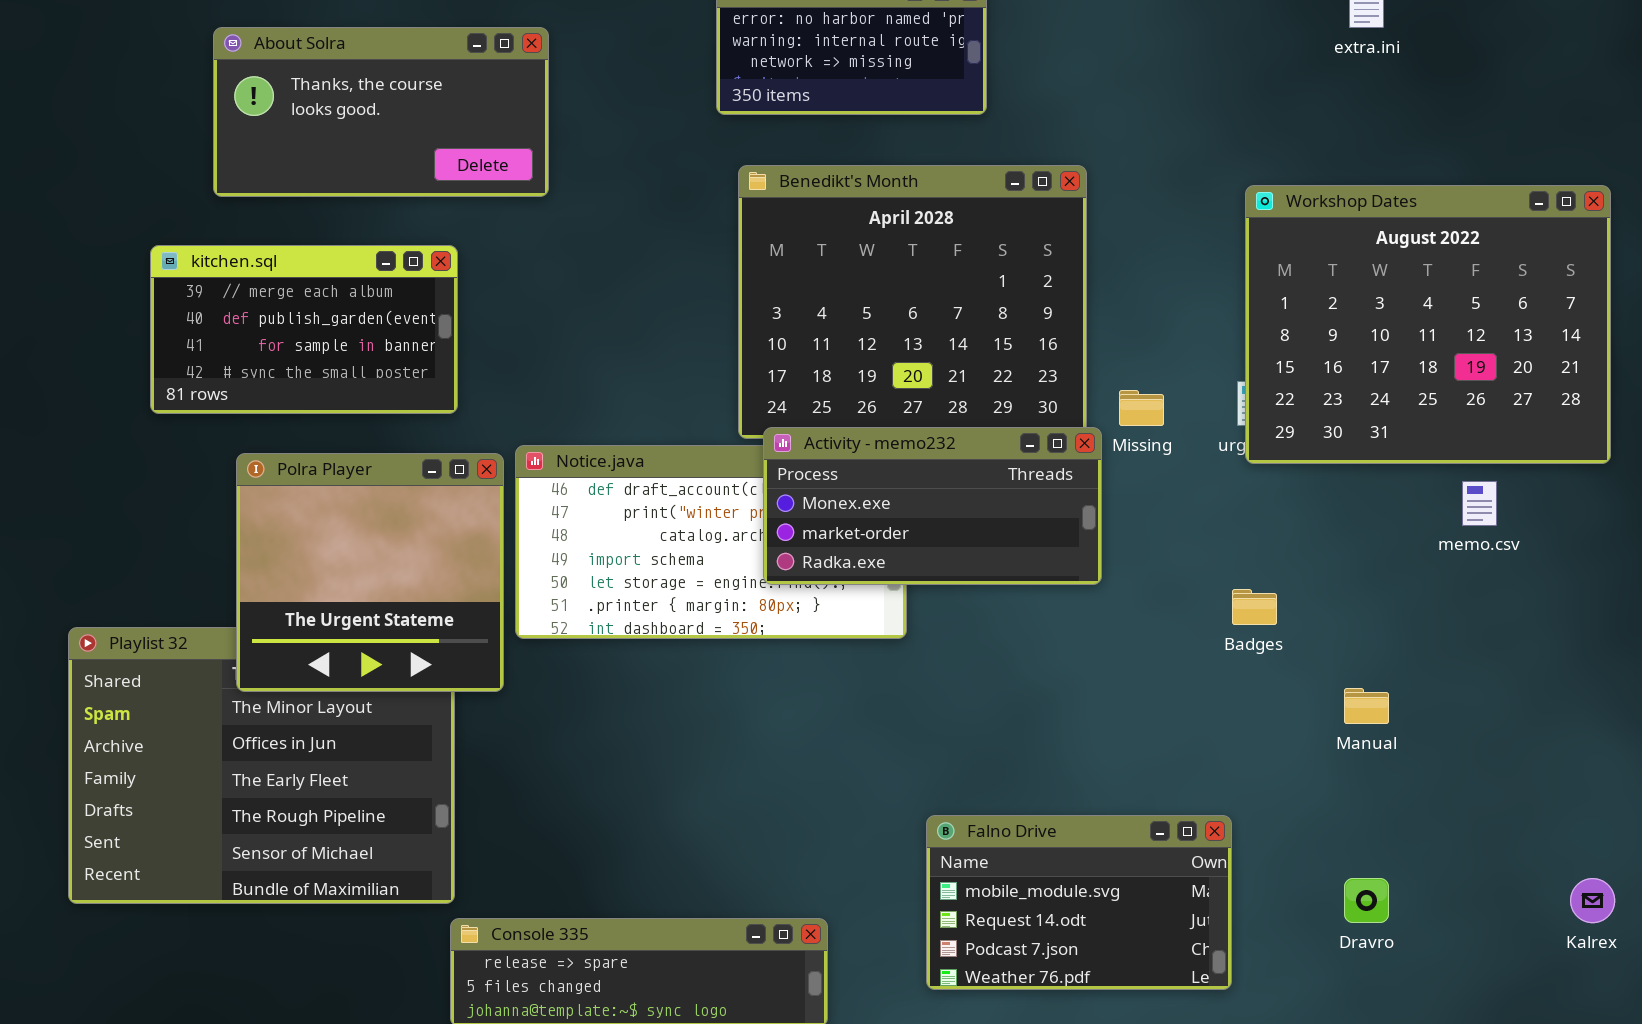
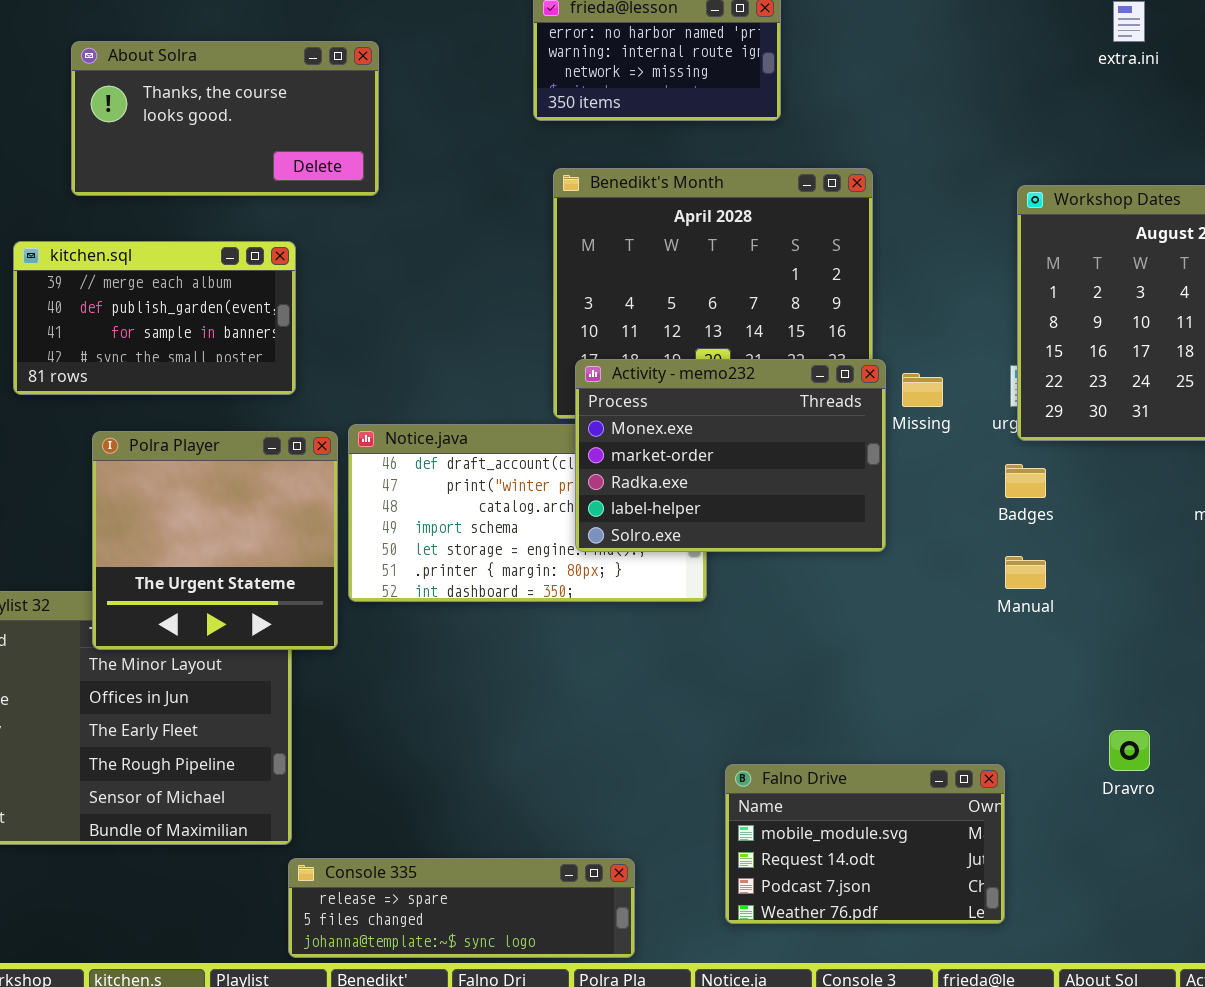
Activity - memo232: [763,427,1102,585] -> [575,359,886,552], resized
Badges: [1232,589,1277,625] -> [1005,464,1046,498], moved
Manual: [1344,688,1389,724] -> [1005,556,1046,589], moved
Dravro: [1344,878,1389,923] -> [1109,730,1150,771], moved

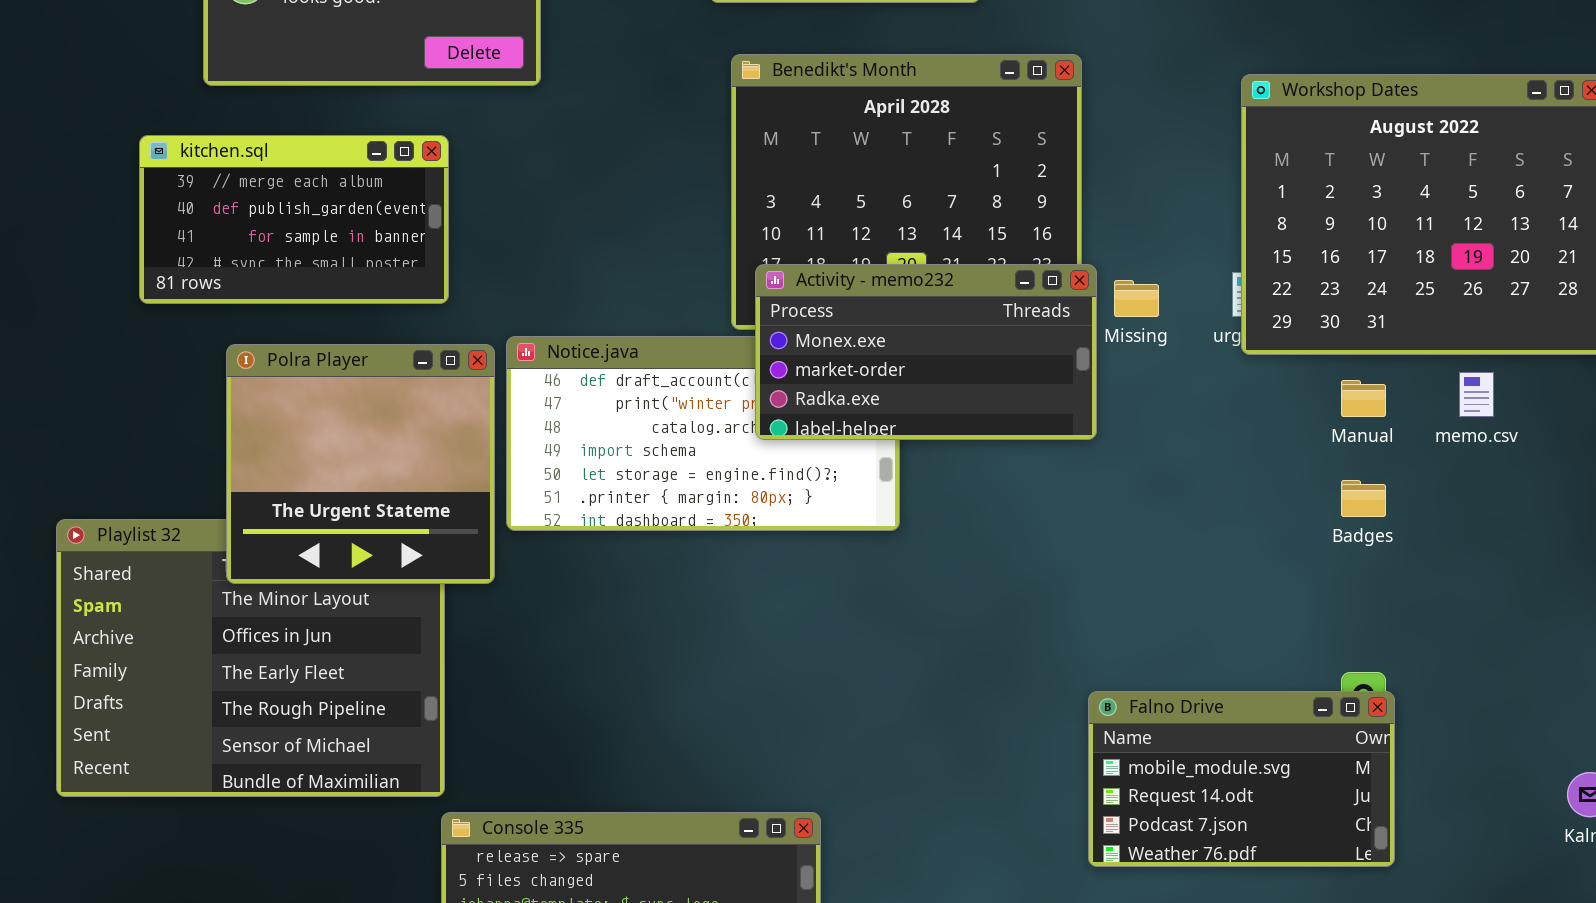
Activity - memo232: [575,359,886,552] -> [755,264,1097,440], resized
Badges: [1005,464,1046,498] -> [1341,480,1386,517], moved
Manual: [1005,556,1046,589] -> [1341,380,1386,417], moved
Falno Drive: [725,764,1005,924] -> [1088,691,1395,867], moved

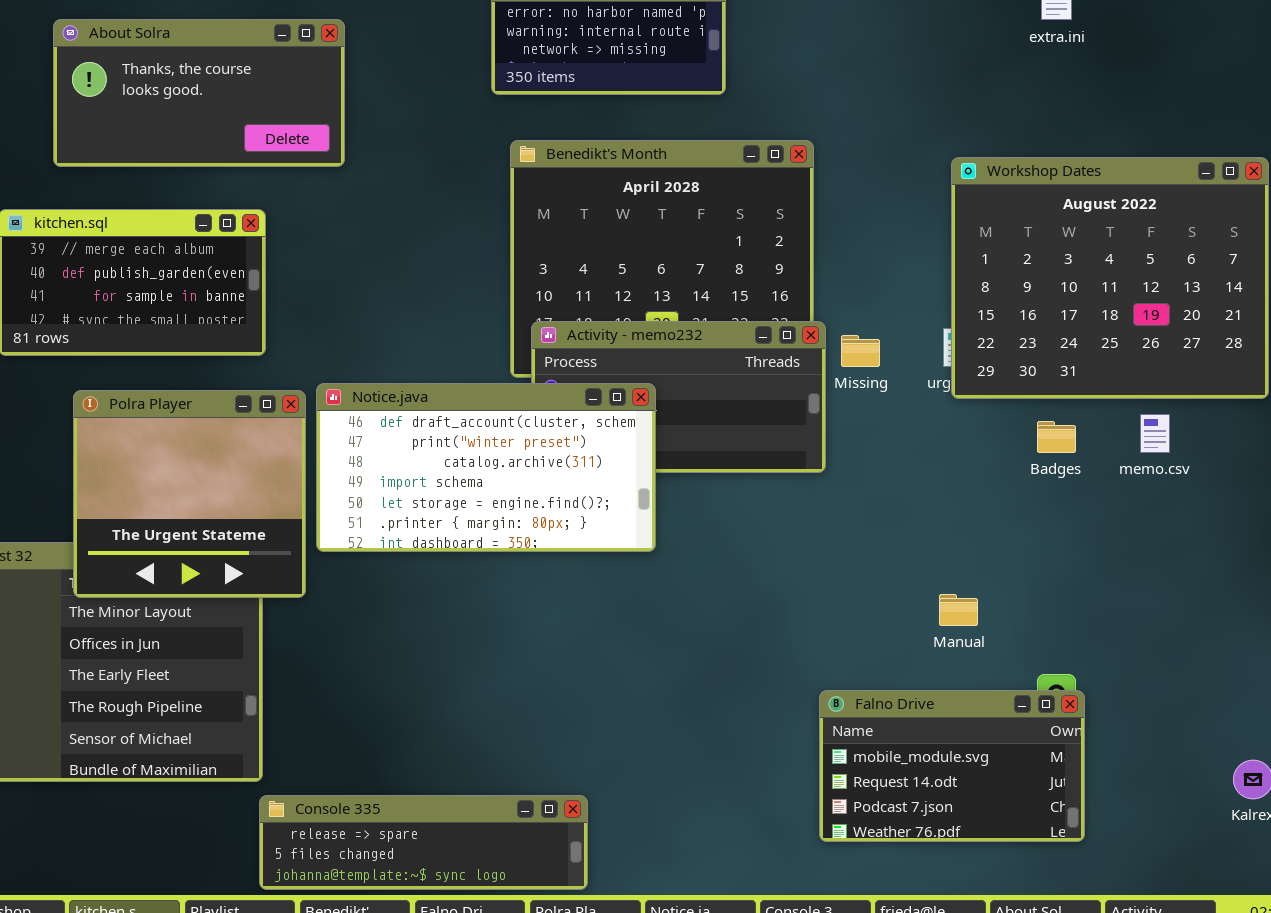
Notice.java: [506,336,900,531] -> [316,383,656,552], raised
Manual: [1341,380,1386,417] -> [939,594,978,626], moved
Badges: [1341,480,1386,517] -> [1037,421,1076,453], moved

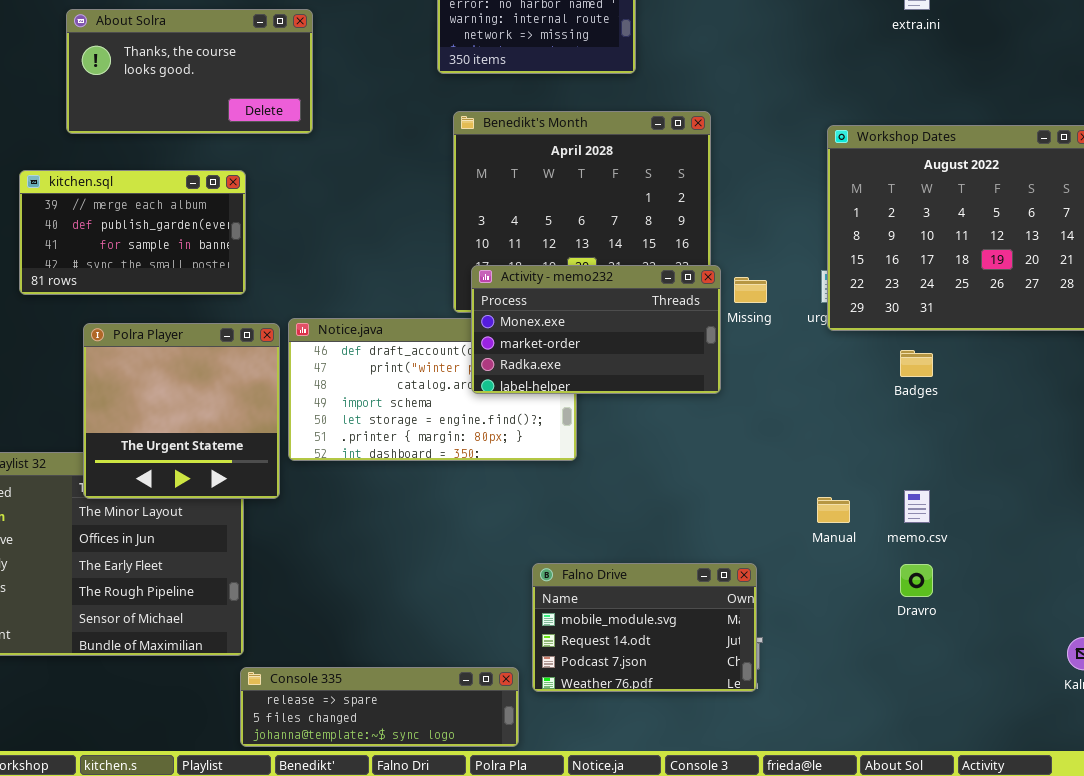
Activity - memo232: [531,321,826,473] -> [471,265,721,394], raised
memo.csv: [1140,414,1170,453] -> [904,490,930,523], moved
Falno Drive: [819,690,1085,842] -> [532,563,757,692], moved

